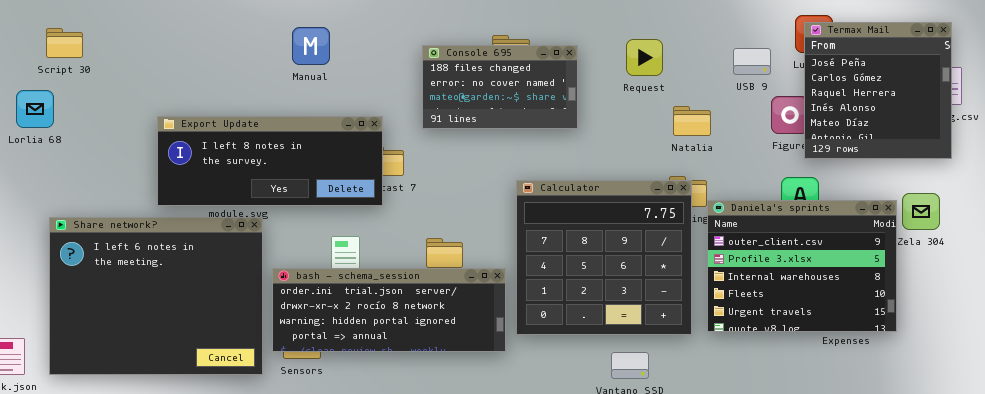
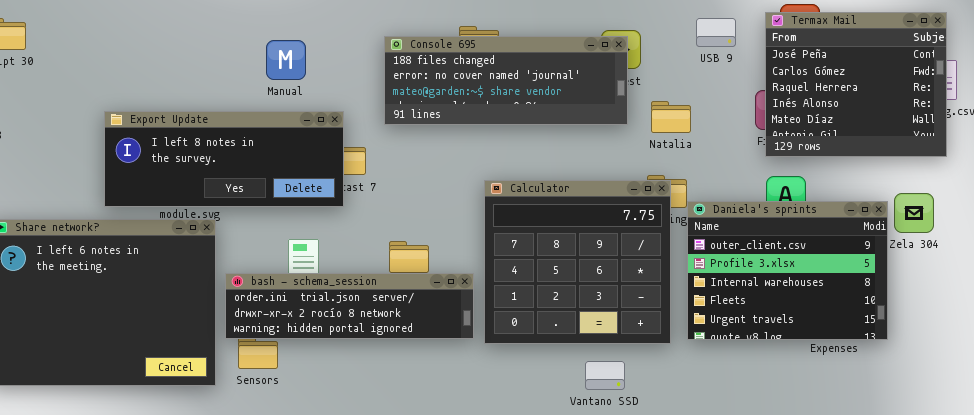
Termax Mail: [804,22,952,159] -> [765,12,947,157], resized
Manual: [292,27,330,65] -> [266,40,306,80], moved
Console 695: [422,45,578,129] -> [384,36,628,125], resized
USB 9: [733,48,771,75] -> [696,18,736,47], moved
bash - schema_session: [272,268,506,352] -> [225,273,474,339], resized

